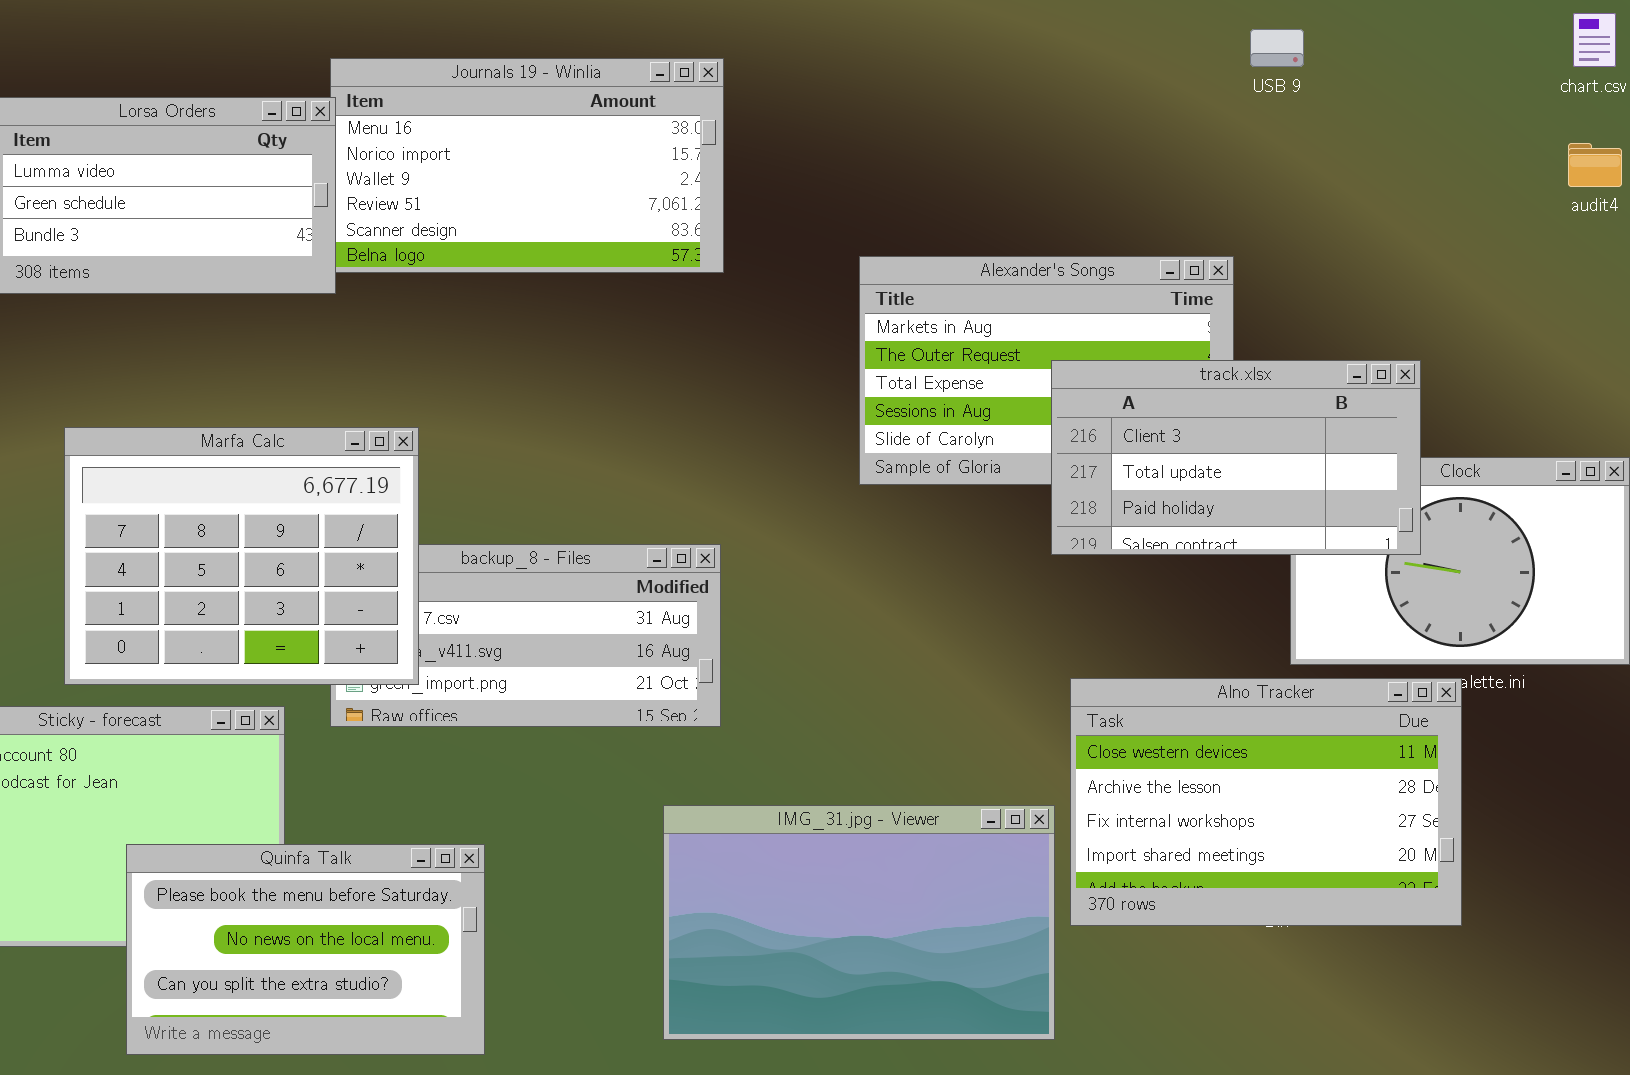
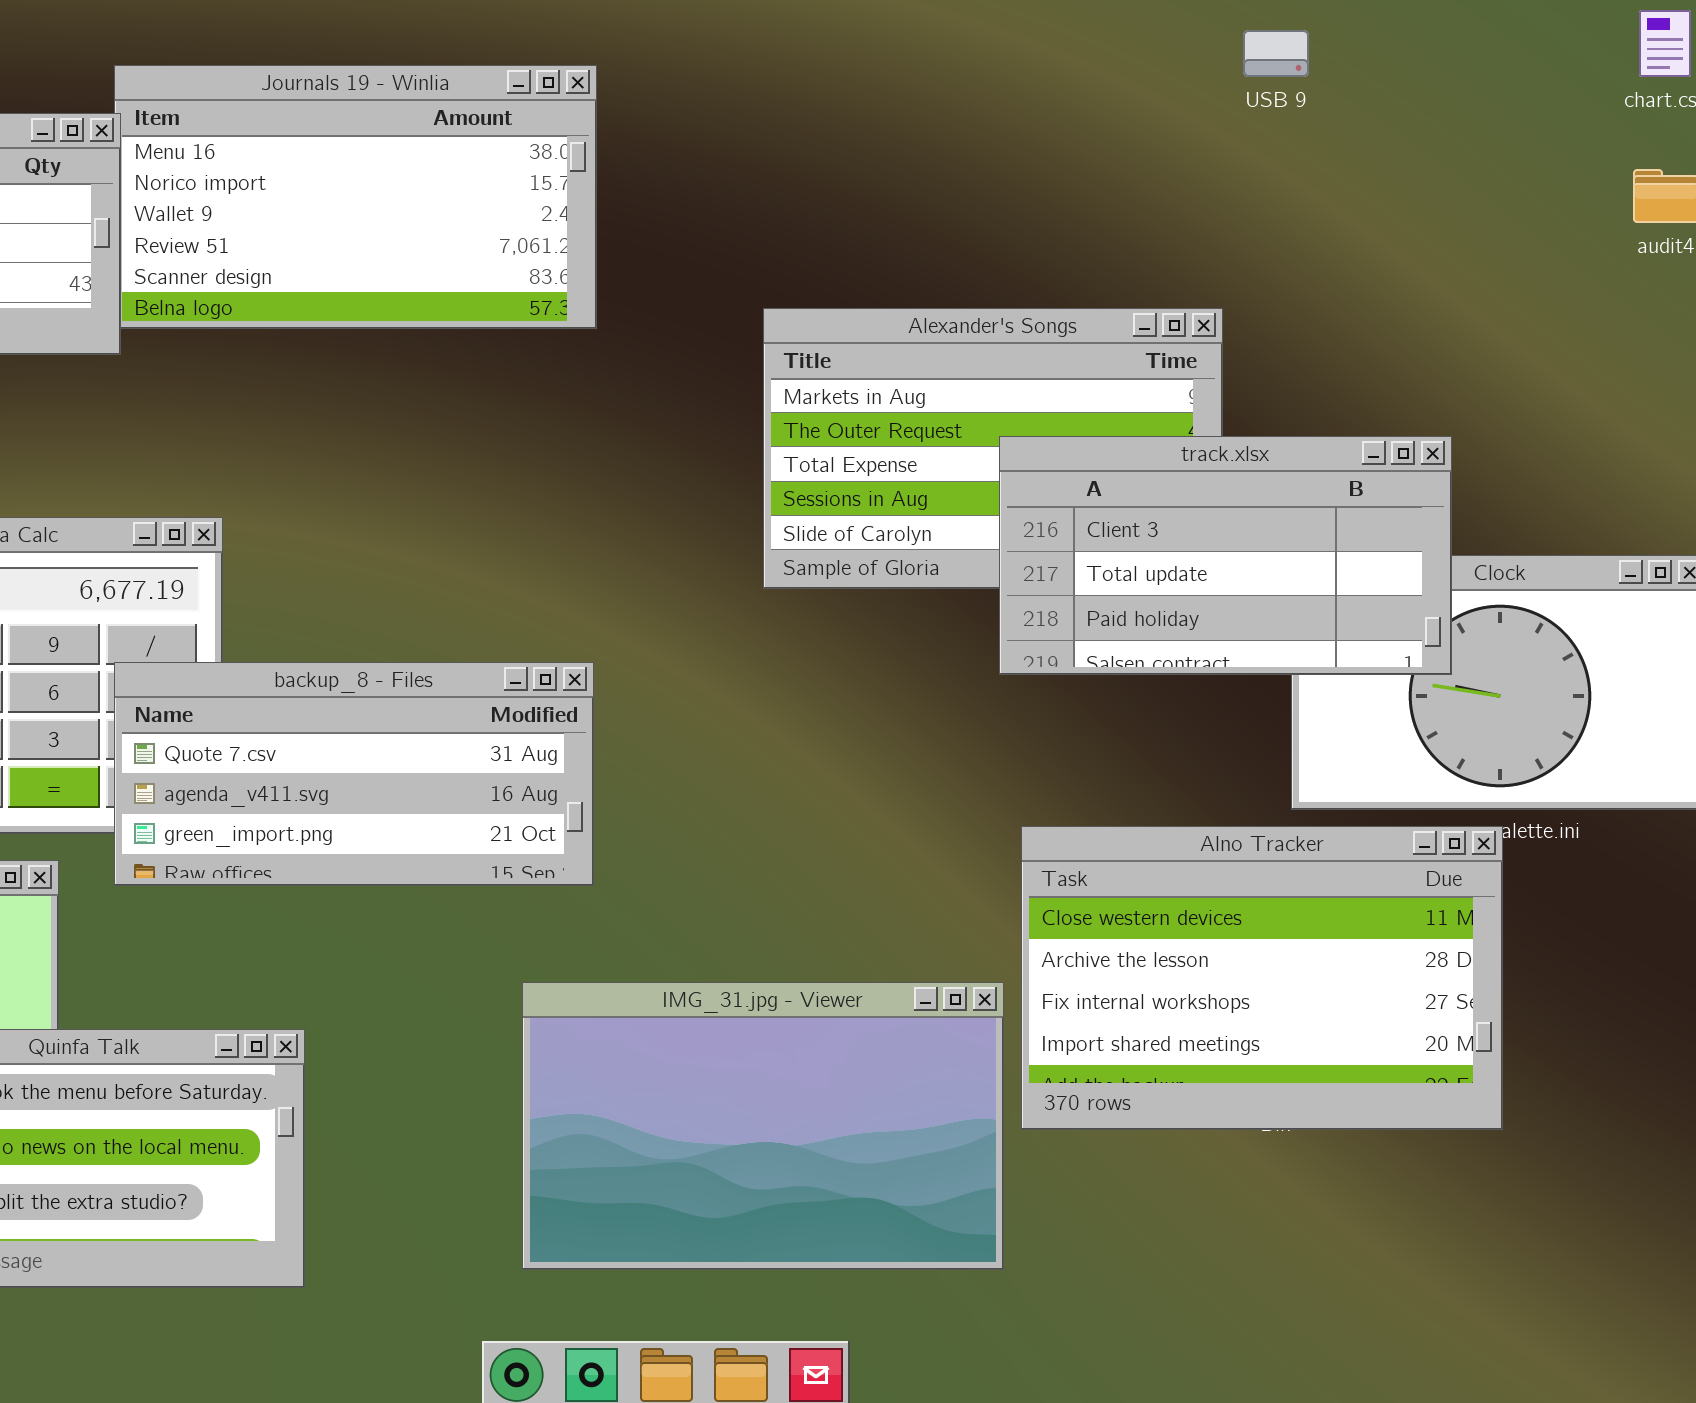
backup_8 - Files: [330,544,721,727] -> [114,662,594,886], raised

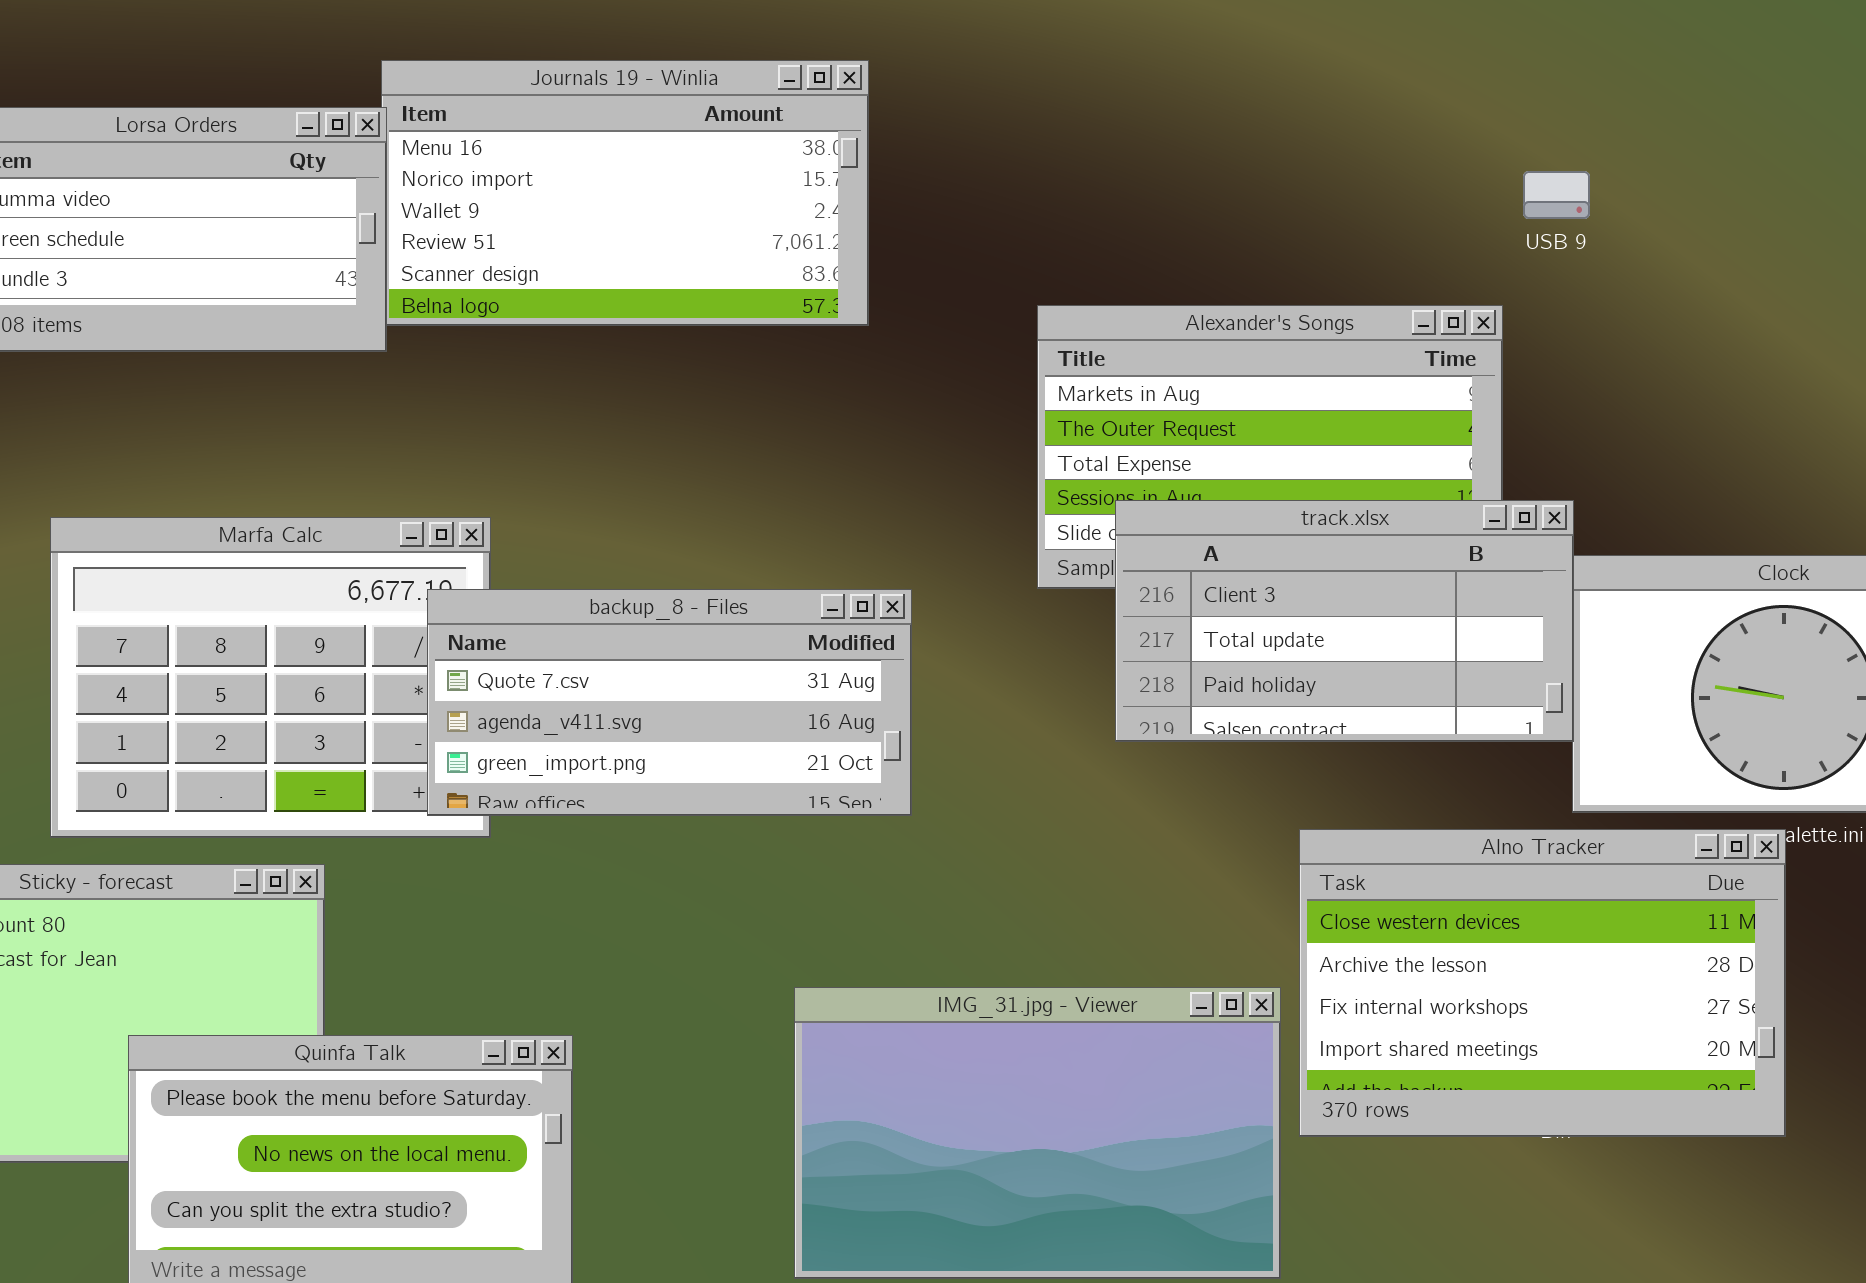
USB 9: [1243,30,1309,77] -> [1523,171,1590,219], moved
track.xlsx: [999,436,1452,675] -> [1115,500,1574,742], moved
backup_8 - Files: [114,662,594,886] -> [427,589,912,816], moved

